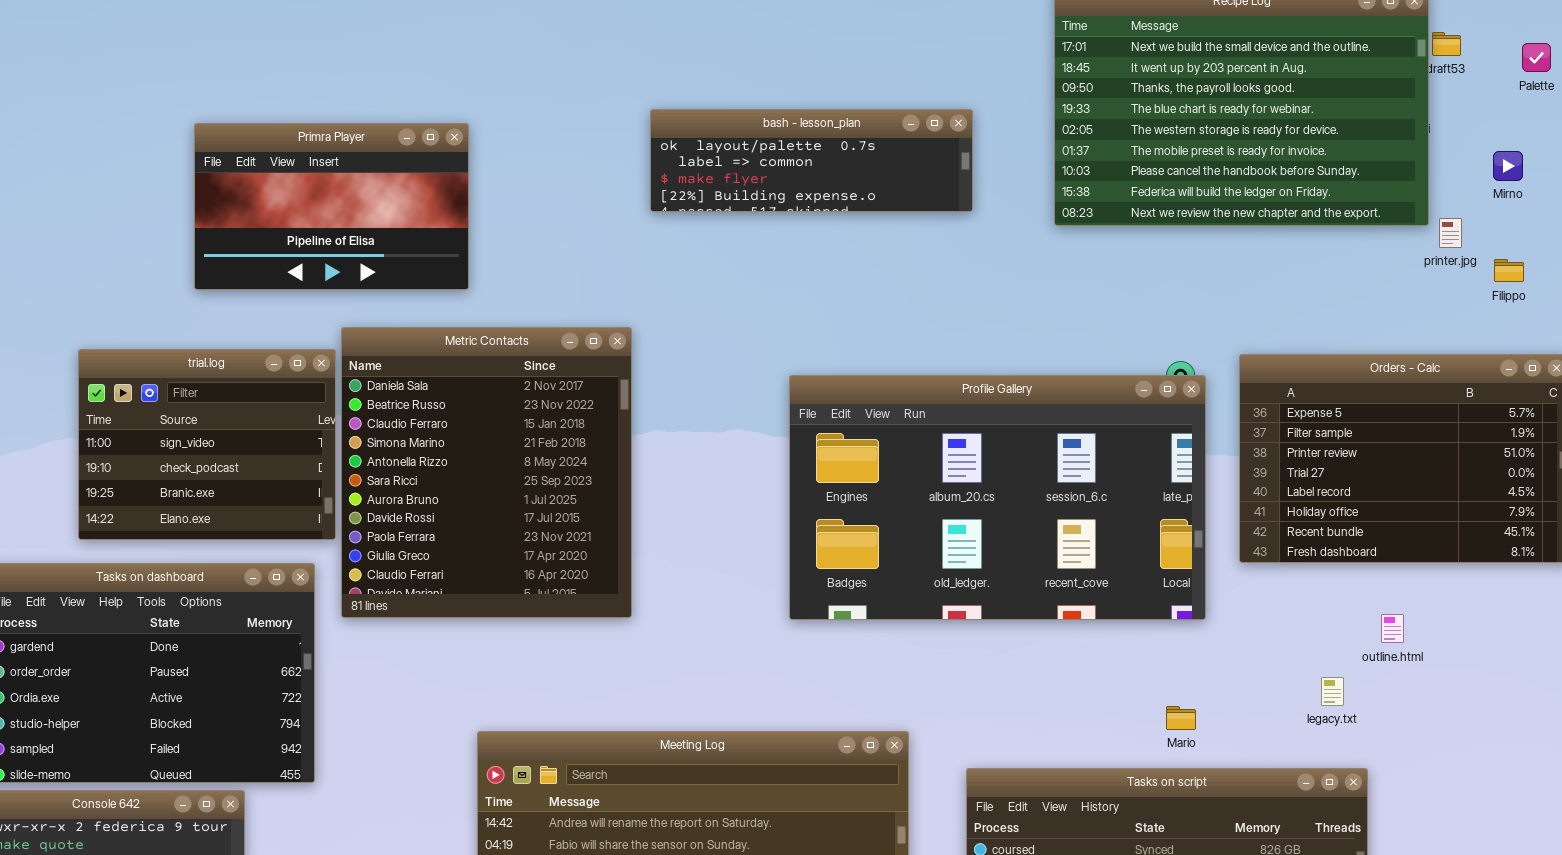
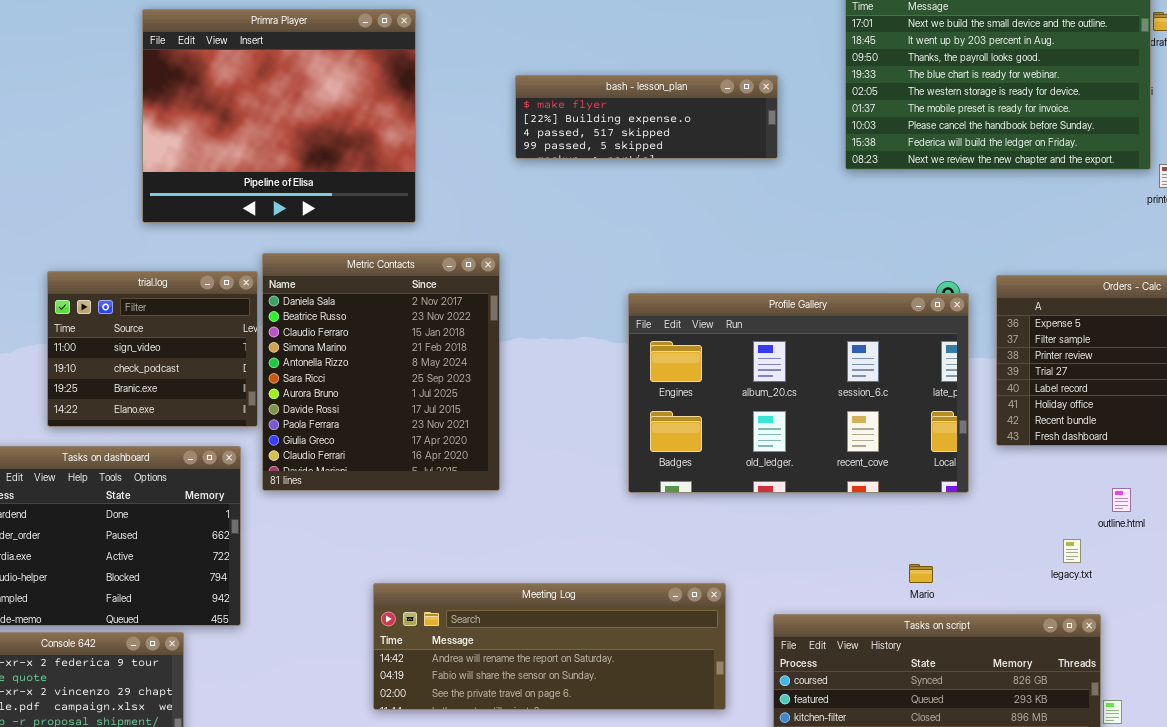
bash - lesson_plan: [650,109,973,212] -> [515,75,778,159], scrolled down 2 rows
Primra Player: [194,123,469,290] -> [142,9,416,223], resized
Mario: [1166,706,1196,730] -> [909,564,933,583], moved

